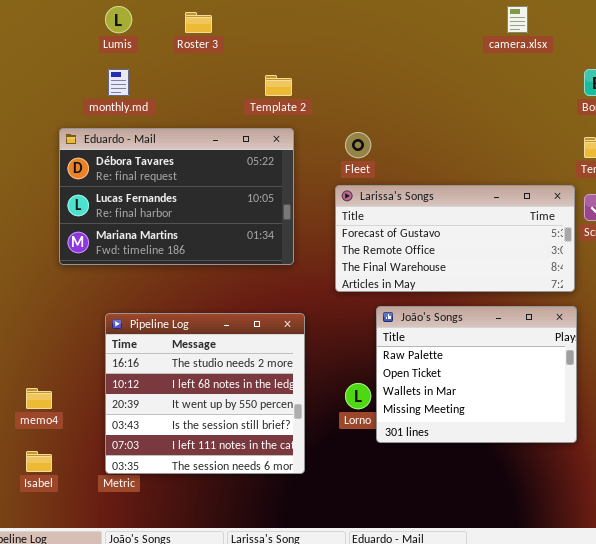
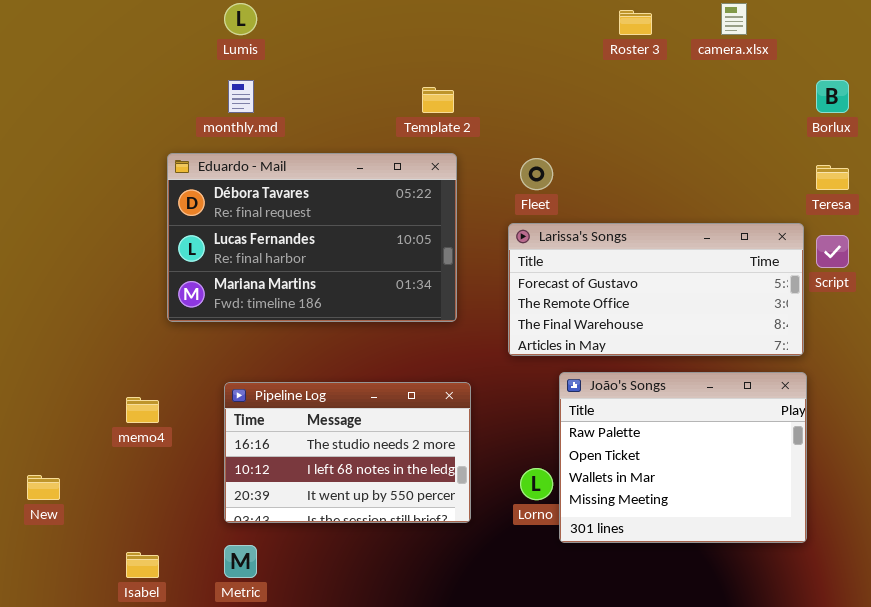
Roster 3: [185,12,212,33] -> [619,10,652,35], moved
Pipeline Log: [105,313,305,474] -> [224,382,471,523], resized
memo4: [26,388,52,409] -> [126,397,159,423], moved

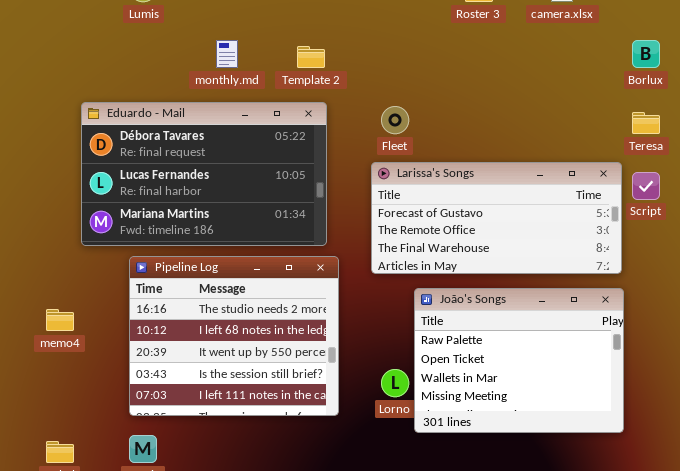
monthly.md: [228,80,254,113] -> [216,40,238,68], moved
Pipeline Log: [224,382,471,523] -> [129,256,339,416], resized

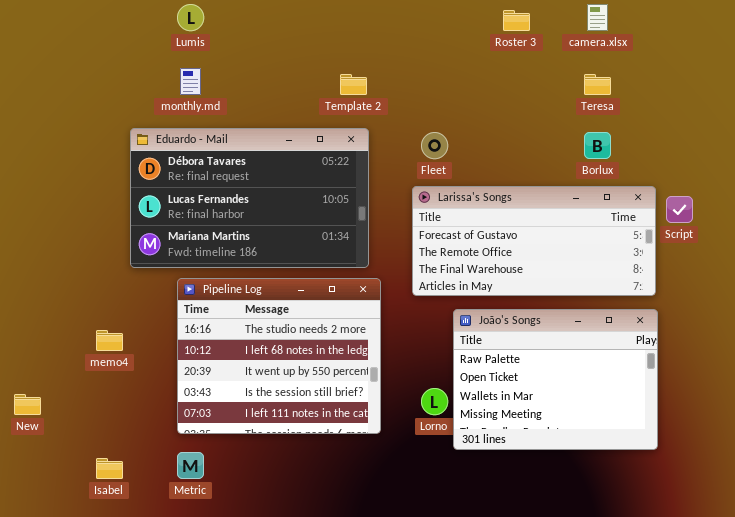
monthly.md: [216,40,238,68] -> [180,68,201,95], moved
Borlux: [632,40,660,68] -> [584,132,611,159], moved
Teresa: [632,112,660,134] -> [584,74,611,95], moved

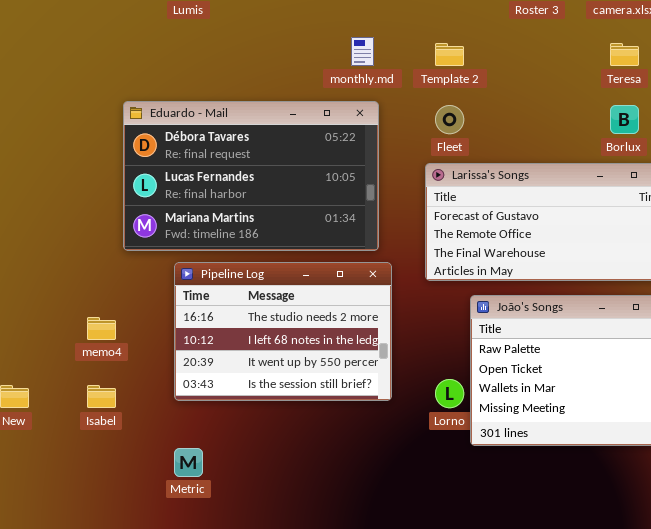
monthly.md: [180,68,201,95] -> [351,37,374,66], moved
Template 2: [340,74,367,95] -> [435,43,464,66], moved
Pipeline Log: [177,278,381,434] -> [174,262,392,401], resized
Isabel: [96,458,123,479] -> [87,385,116,408], moved

